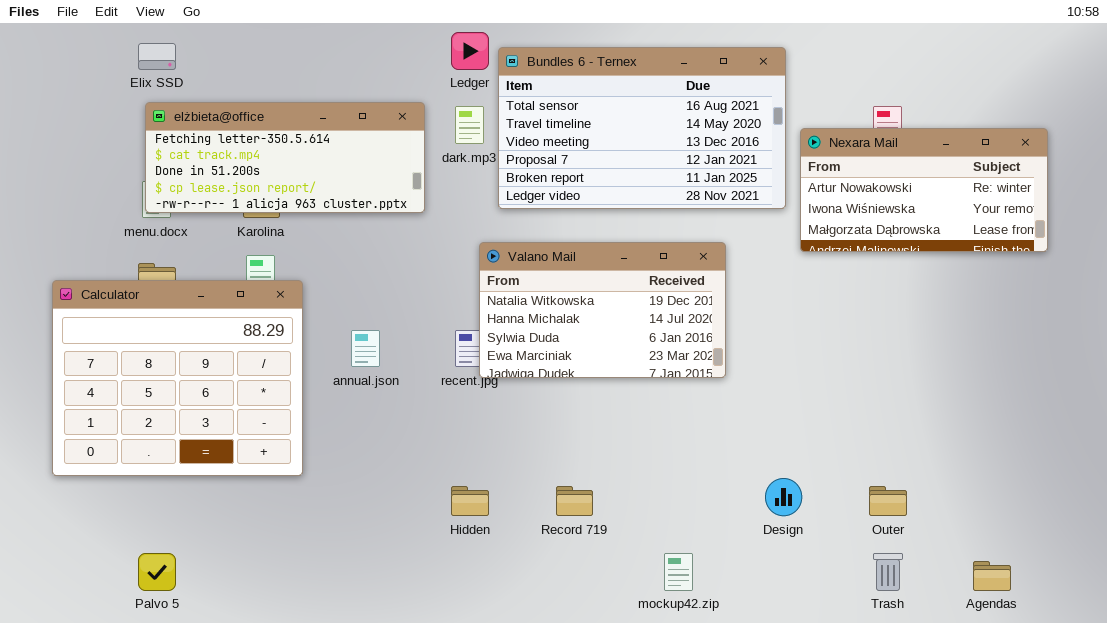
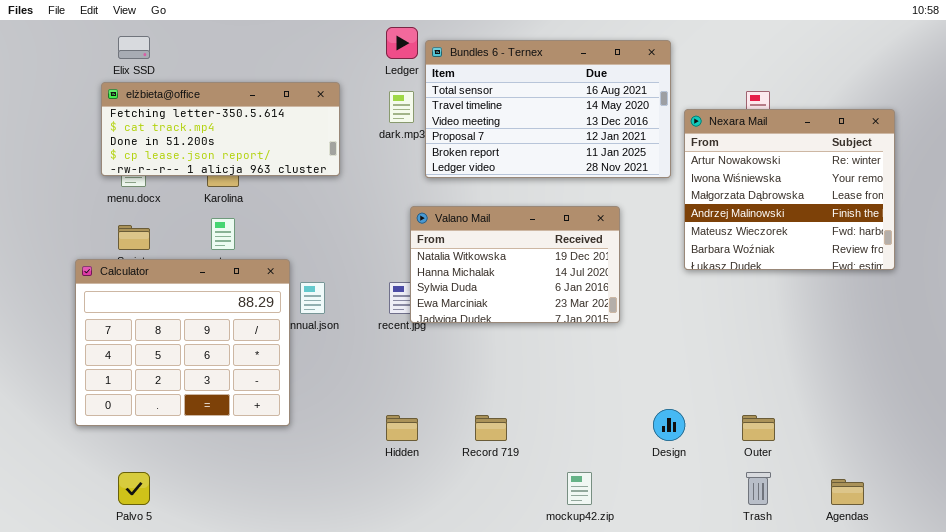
elżbieta@office: [145,102,425,213] -> [101,82,340,176], moved
Nexara Mail: [800,128,1048,252] -> [684,109,895,270], resized
Calculator: [52,280,303,476] -> [75,259,290,426], moved

